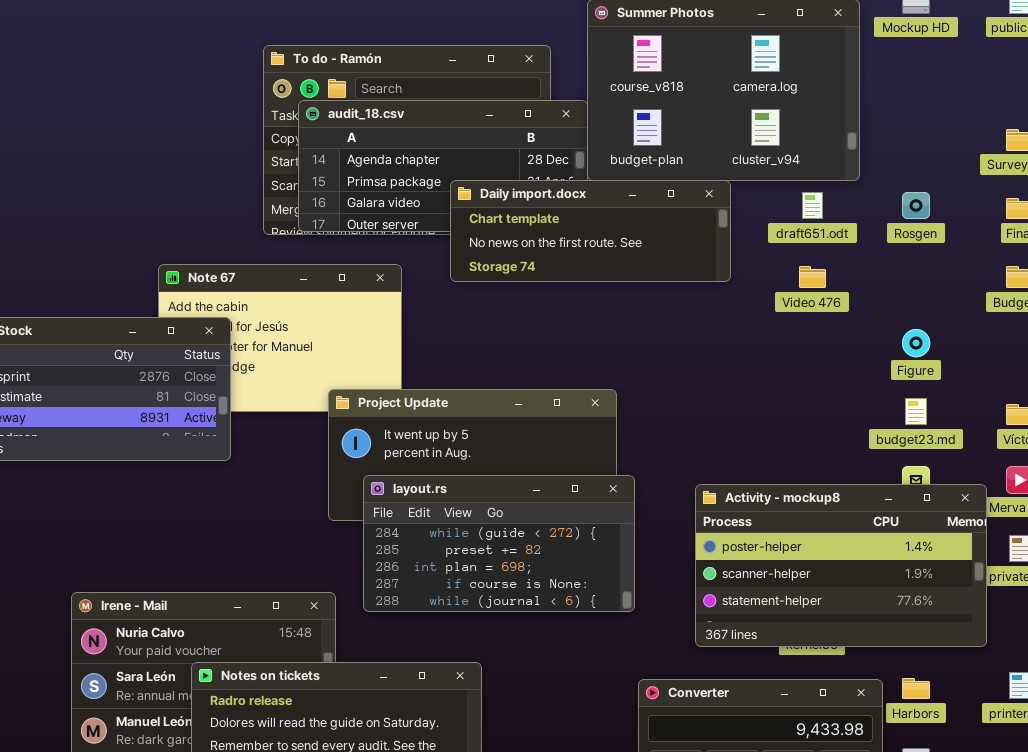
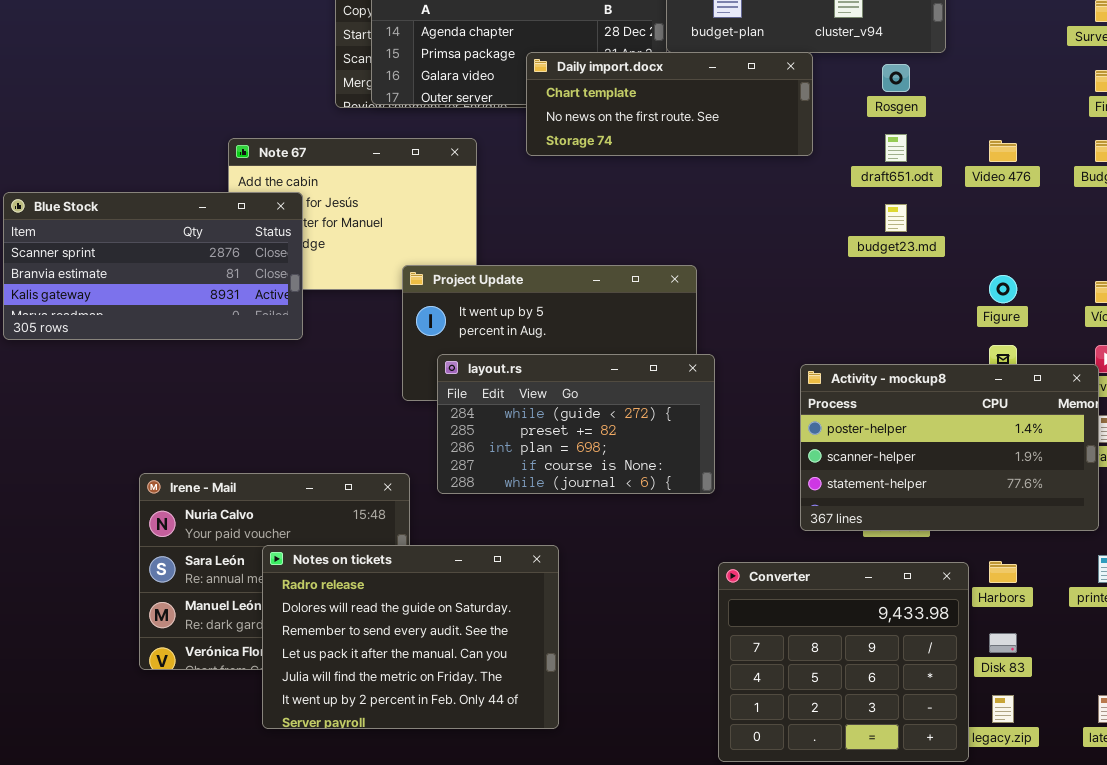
draft651.odt: [802,192,823,219] -> [885,134,907,162], moved
Rosgen: [902,192,930,219] -> [882,64,910,92], moved
Video 476: [799,266,826,288] -> [989,140,1017,162], moved
Figure: [902,329,930,357] -> [989,275,1017,303], moved
budget23.md: [905,398,927,425] -> [885,204,907,232], moved
Activity - mockup8: [695,484,987,647] -> [800,364,1099,531], moved

